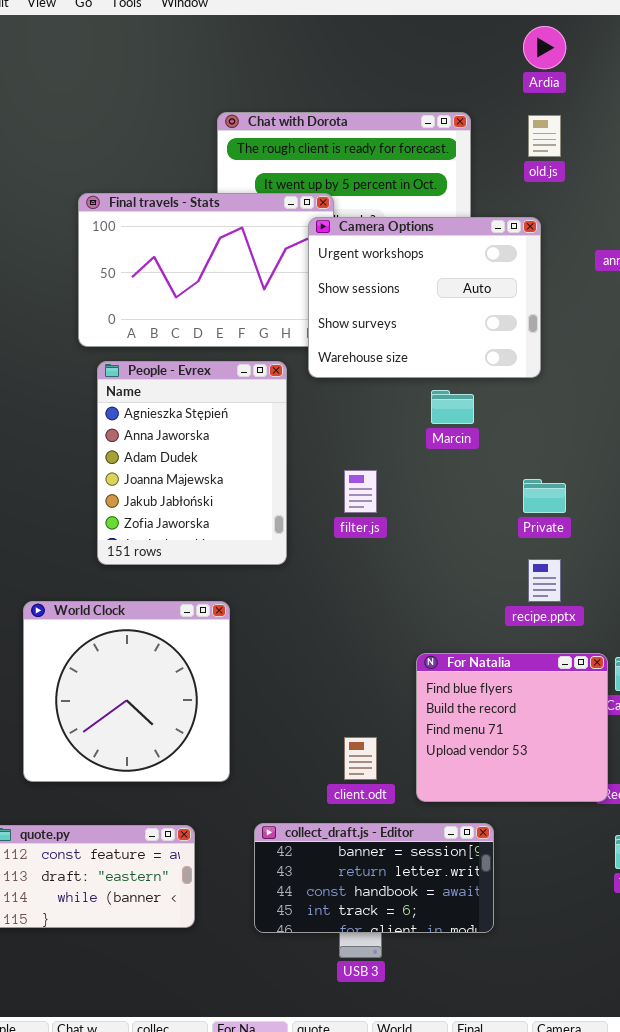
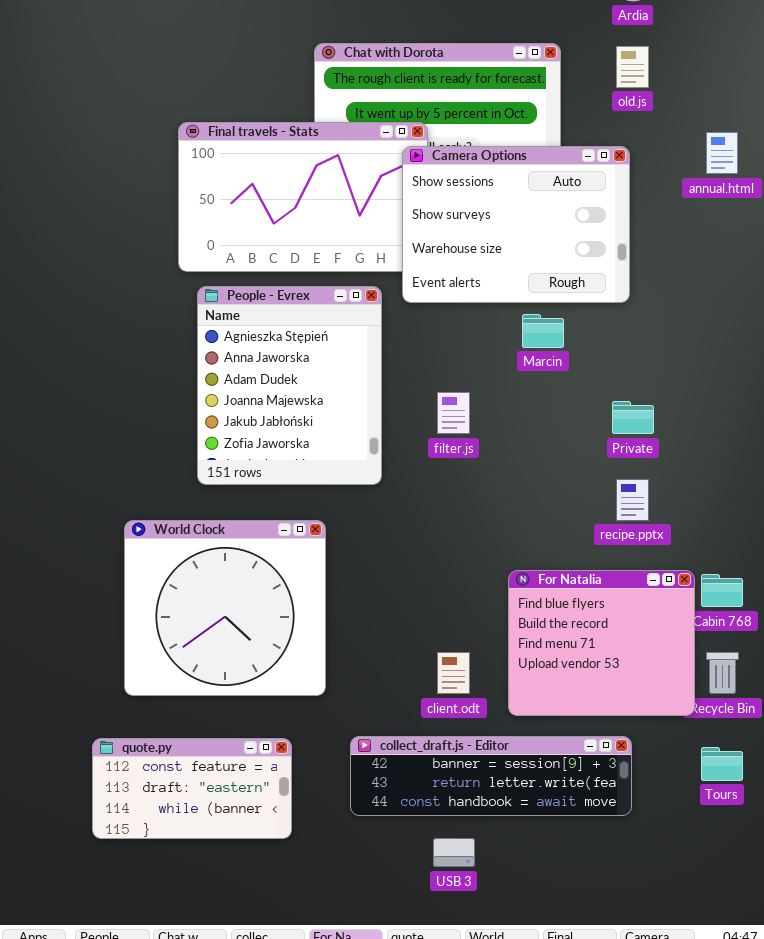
Camera Options: [308,217,541,378] -> [402,146,630,303], scrolled down 1 row
collect_draft.js - Editor: [254,823,494,933] -> [350,736,632,816], resized

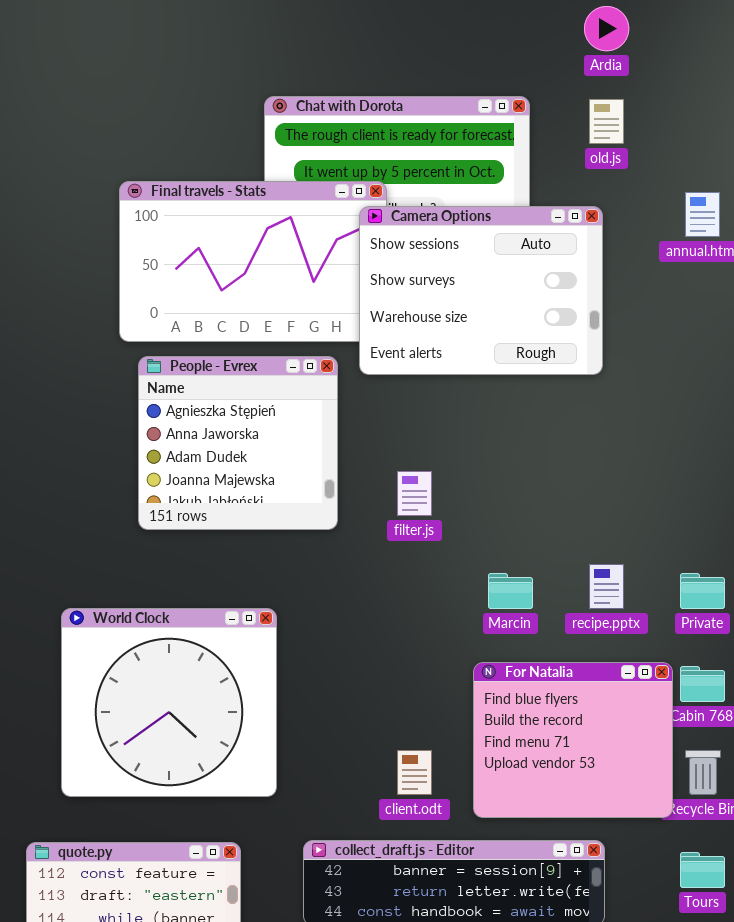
People - Evrex: [197,286,382,485] -> [138,356,338,530], resized
Marcin: [522,314,564,348] -> [488,573,533,609], moved
Private: [612,401,654,434] -> [680,573,725,609], moved

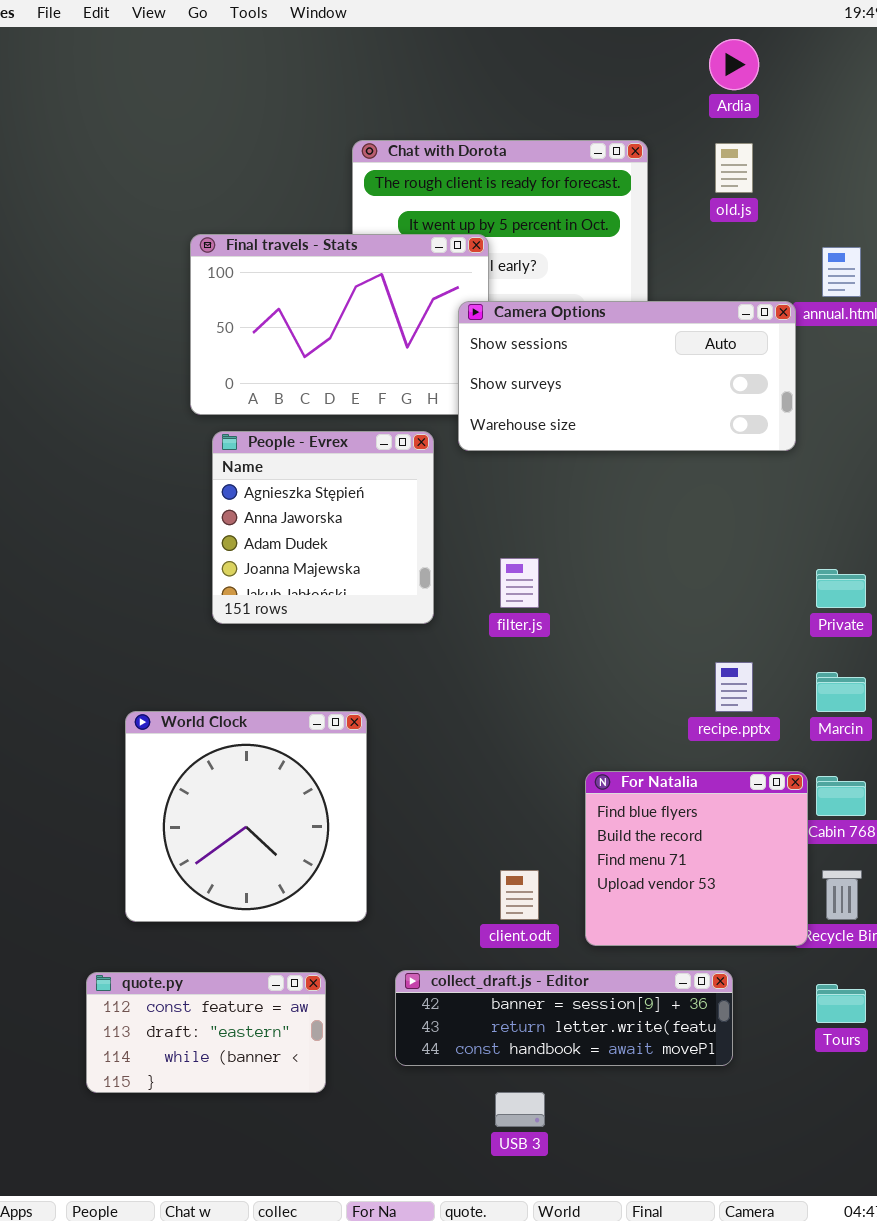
Camera Options: [359,206,603,375] -> [458,301,796,451], resized
Marcin: [488,573,533,609] -> [816,672,866,712], moved
Private: [680,573,725,609] -> [816,569,866,608], moved

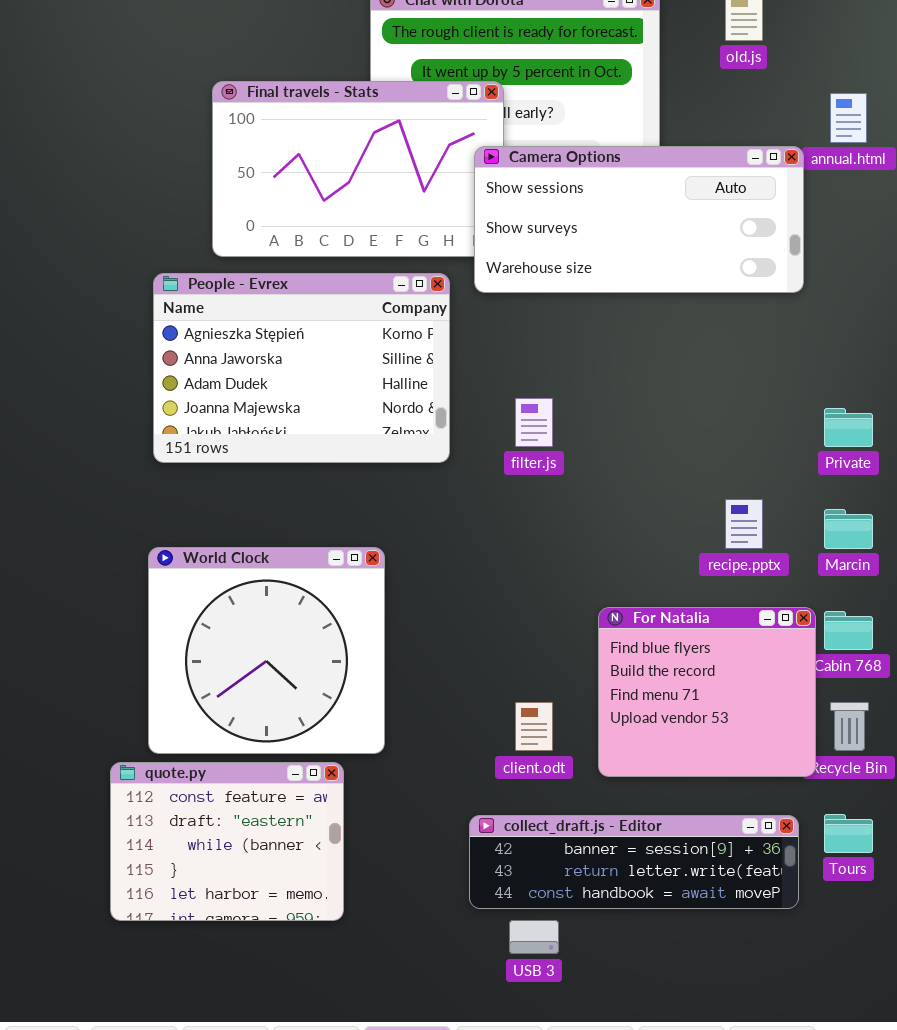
People - Evrex: [212,431,434,624] -> [153,273,450,463], resized
collect_draft.js - Editor: [395,970,733,1066] -> [469,815,799,909], moved
quote.py: [86,972,326,1093] -> [110,762,344,921], resized

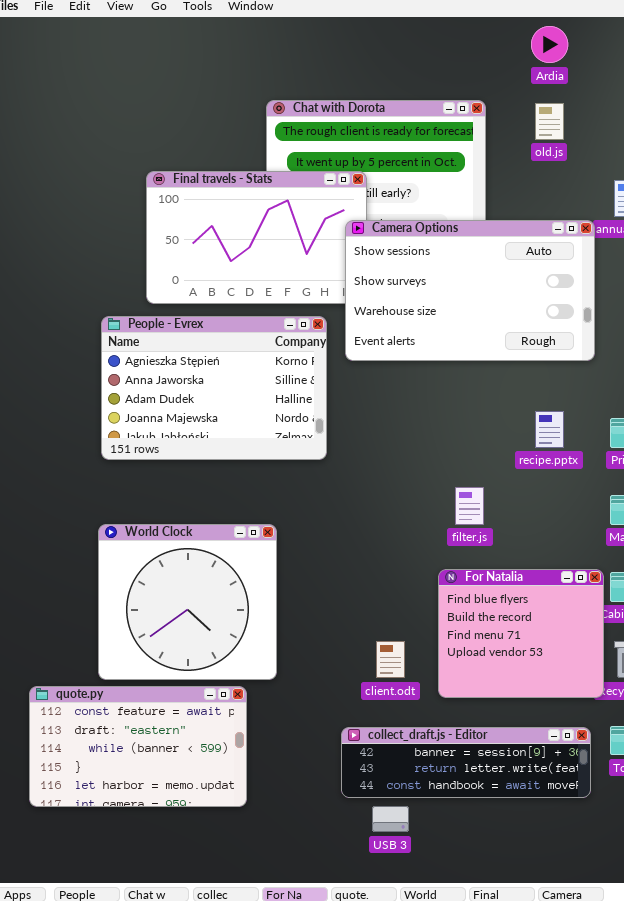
Camera Options: [474,146,804,293] -> [345,220,595,361], resized
filter.js: [515,398,553,447] -> [455,487,484,525], moved
recipe.pptx: [725,499,763,549] -> [535,411,564,448], moved
quote.py: [110,762,344,921] -> [29,686,247,807], resized

